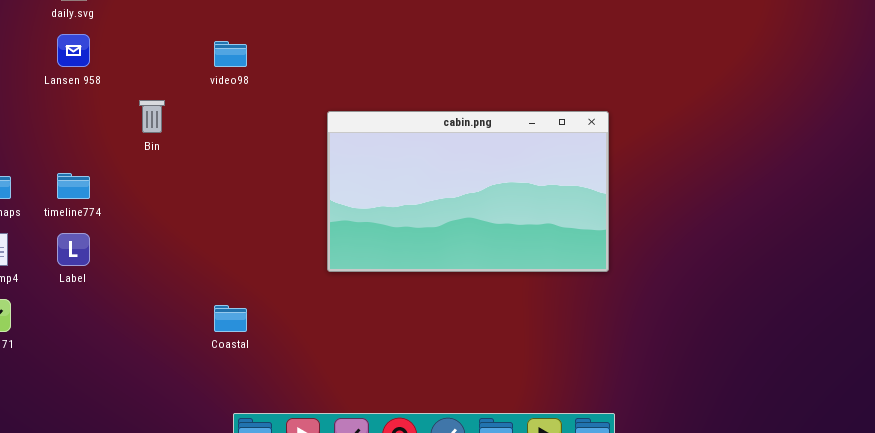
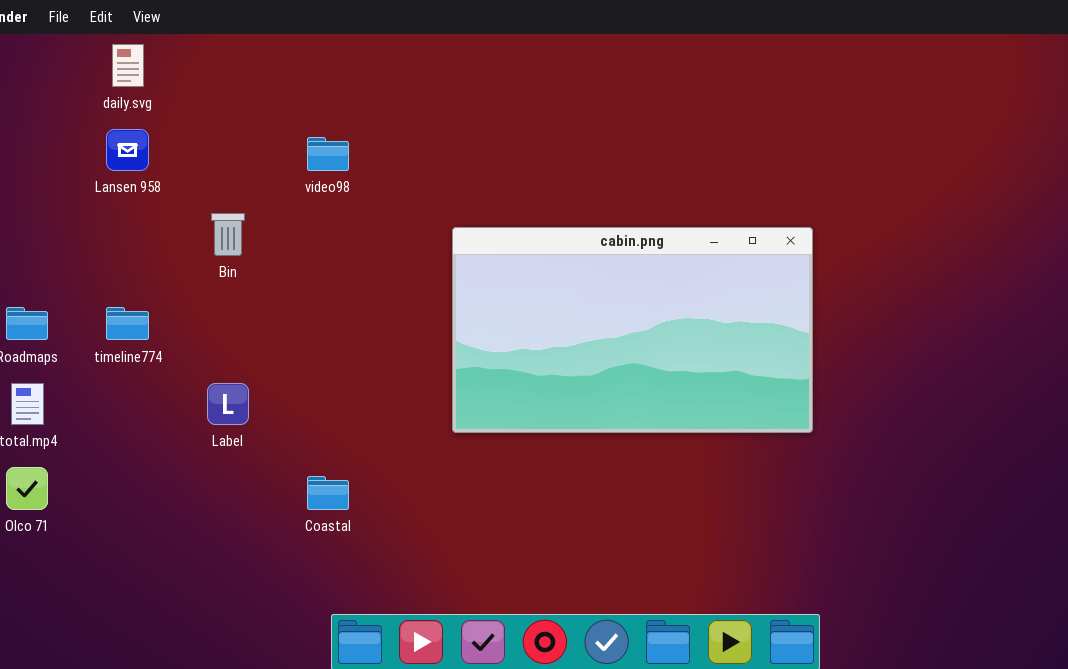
Label: [57,233,90,266] -> [207,383,249,425], moved

